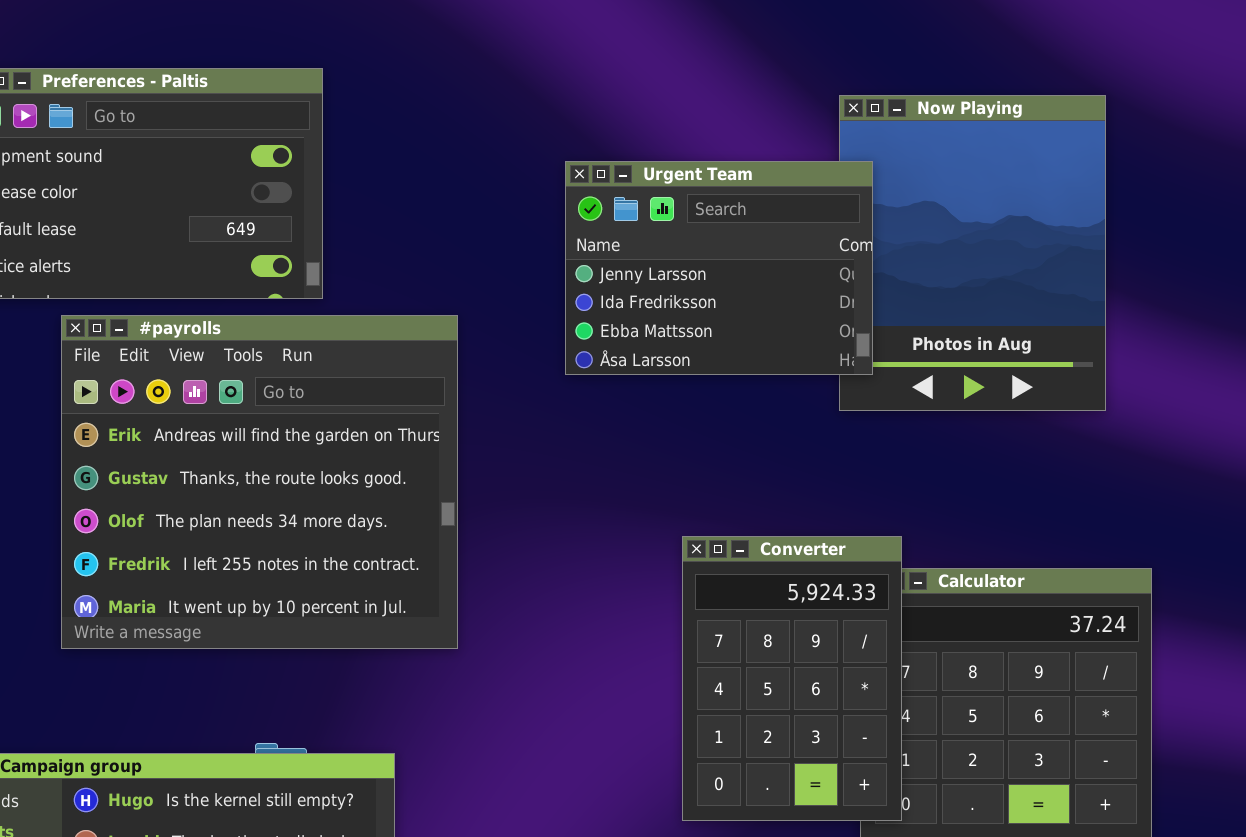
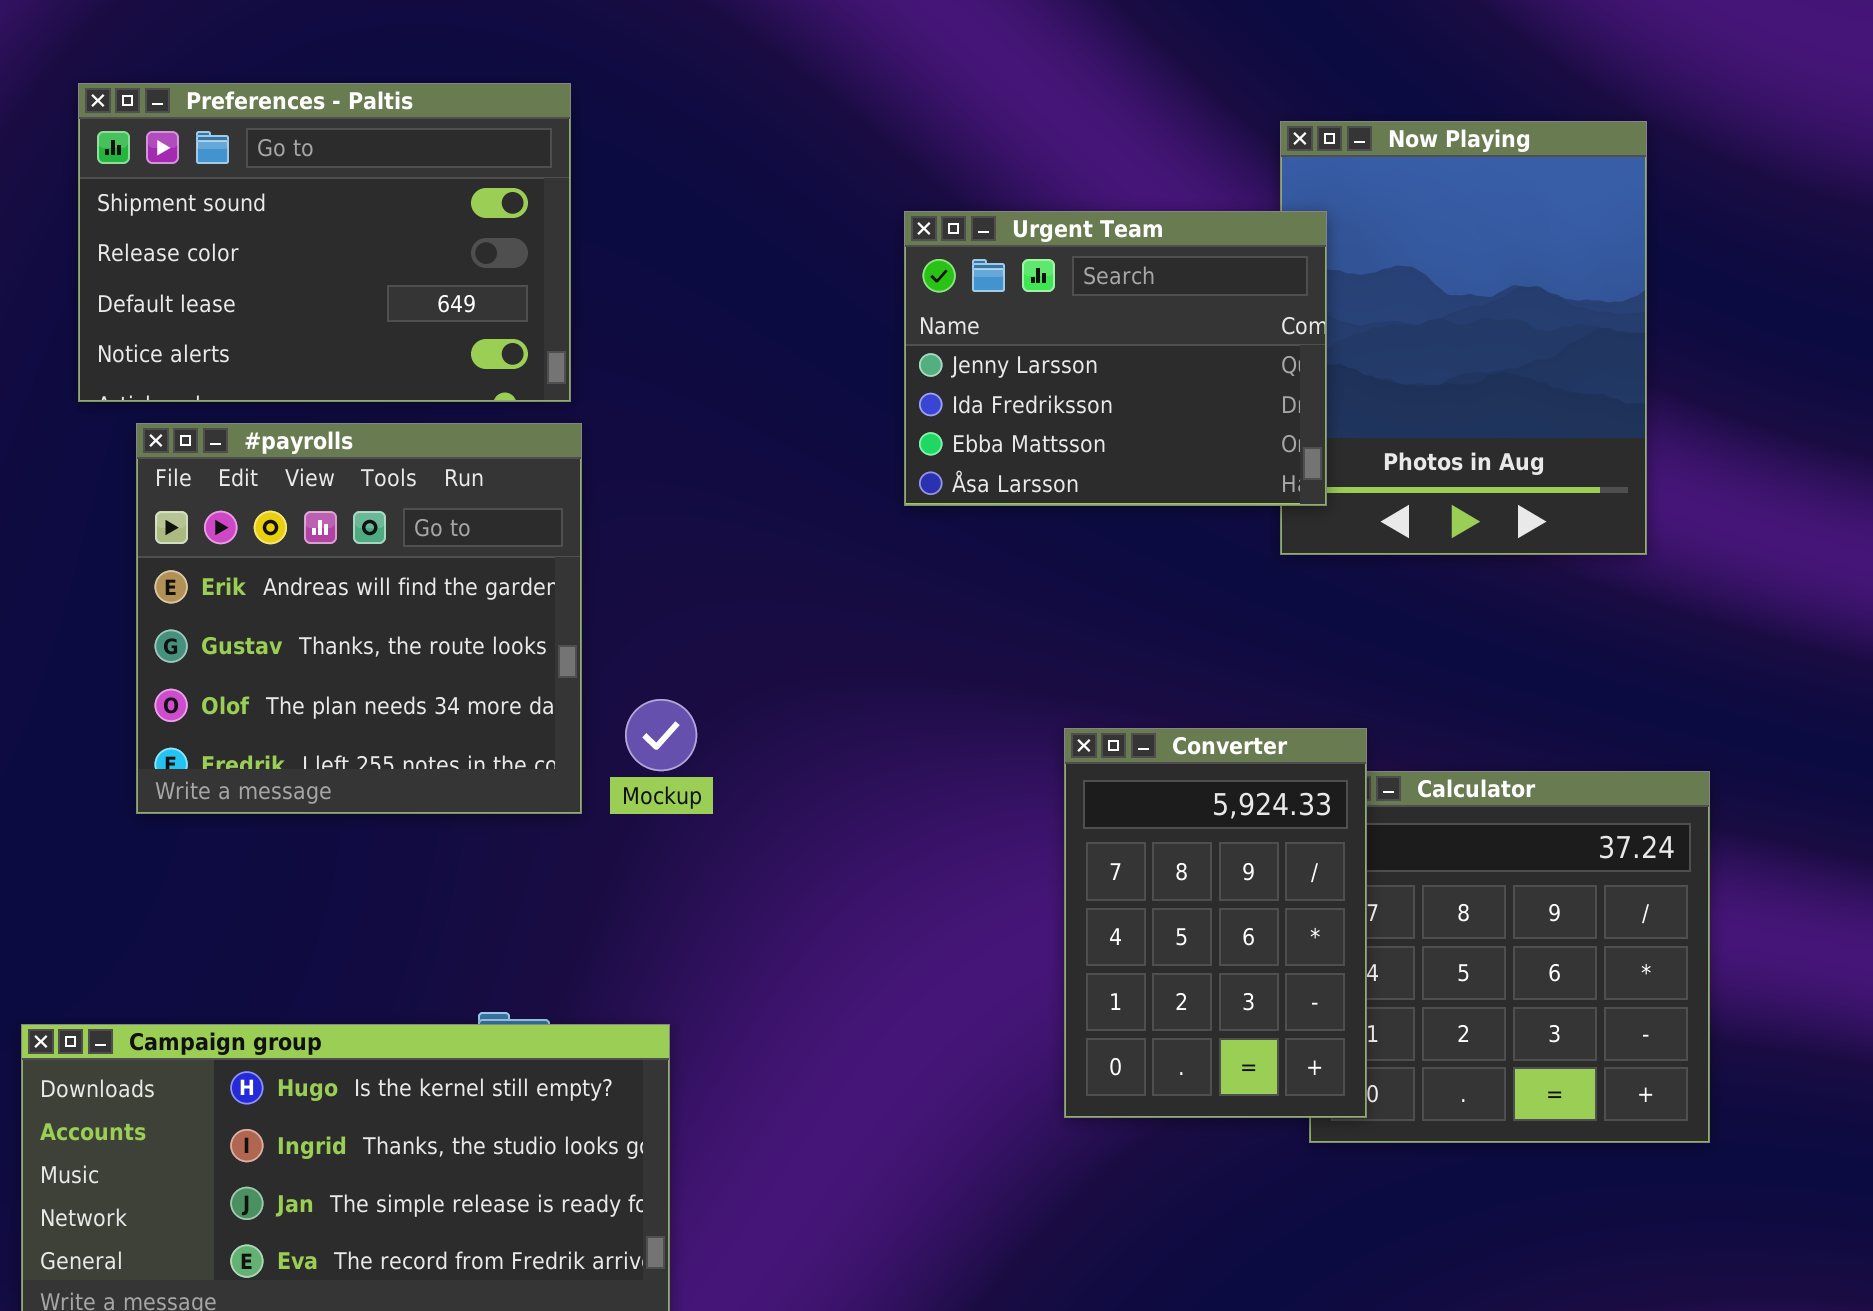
#payrolls: [61,315,458,649] -> [136,423,582,814], moved, resized

